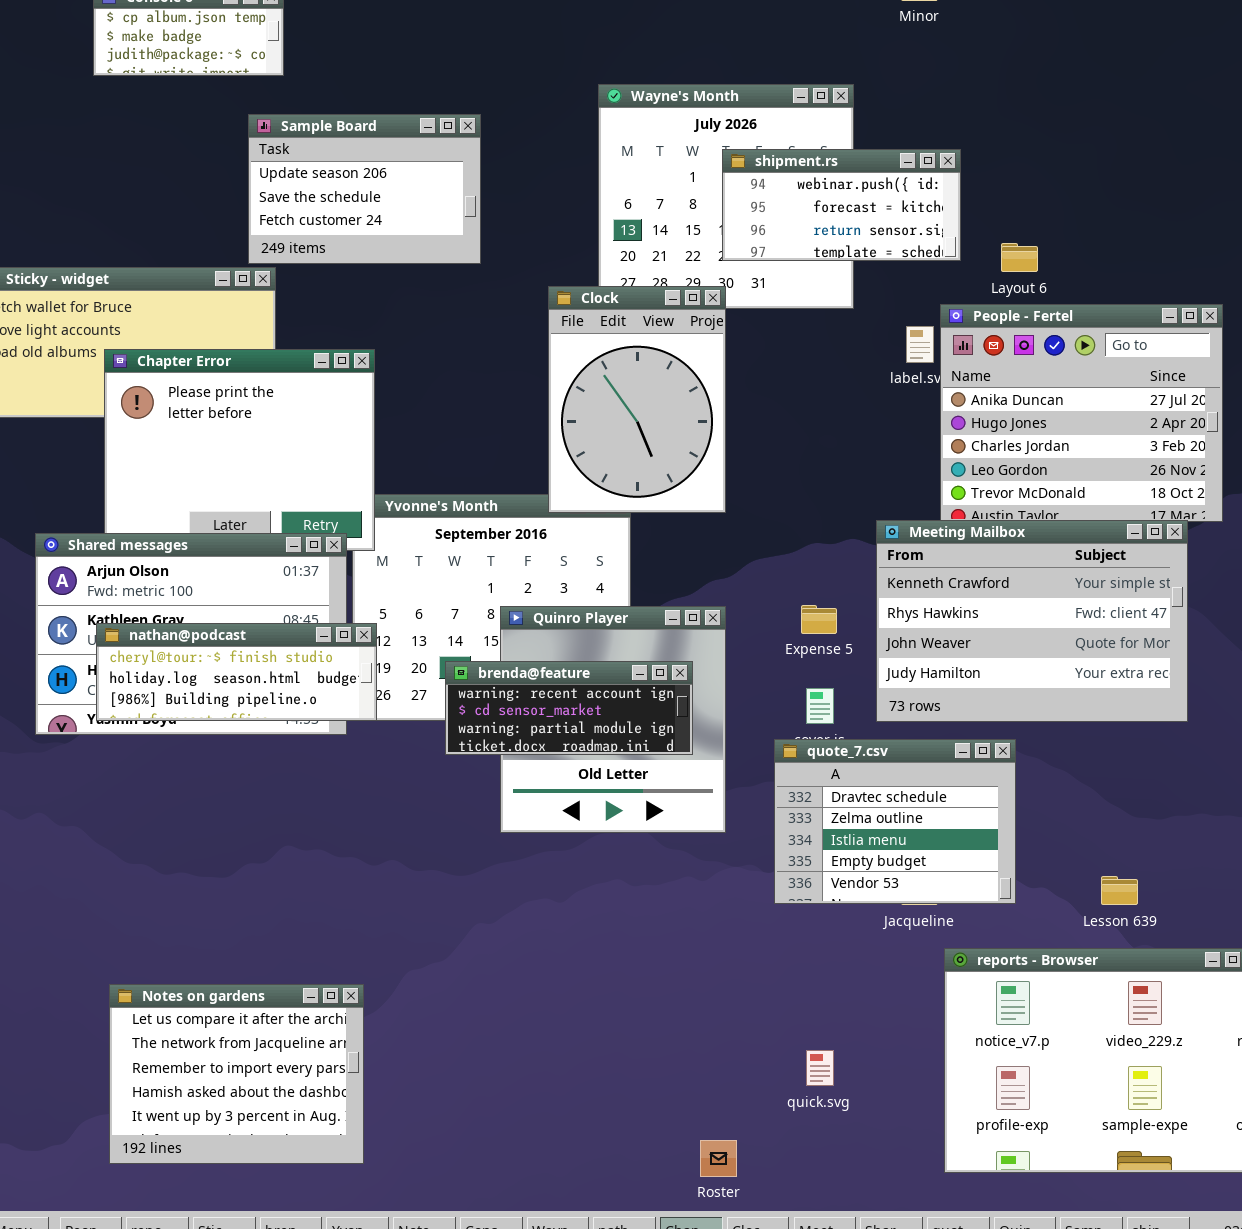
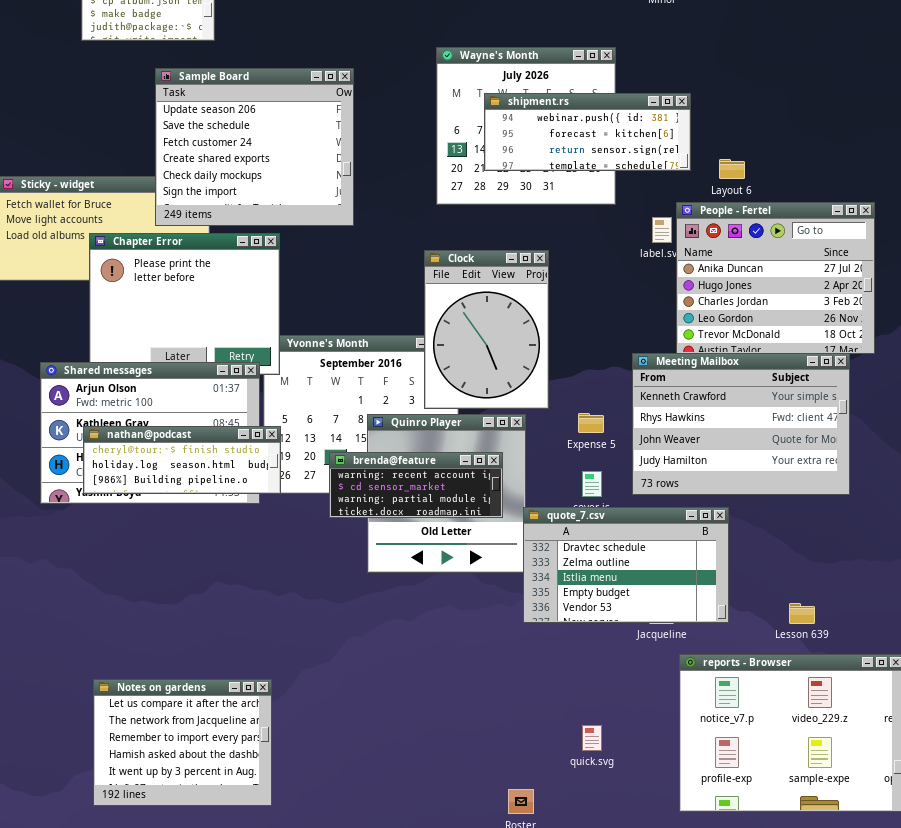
Sample Board: [248,114,481,264] -> [155,68,354,226], resized
shipment.rs: [722,149,961,261] -> [484,93,691,171], resized
Clock: [548,286,726,513] -> [424,250,549,409], moved
quote_7.csv: [774,739,1016,904] -> [523,507,729,623], resized

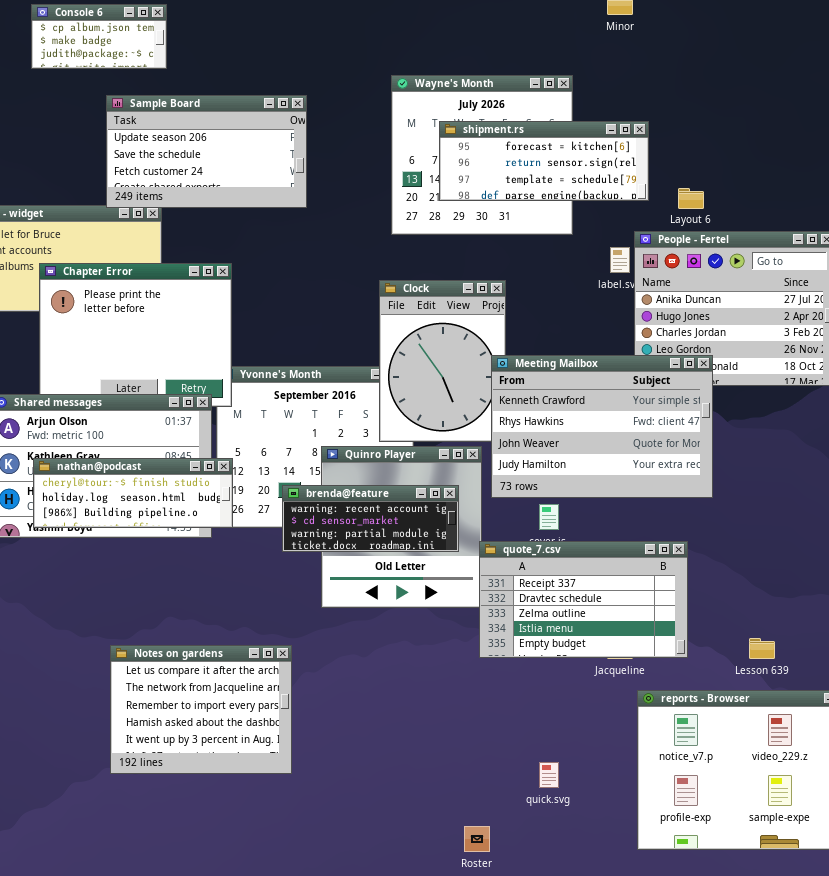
Sample Board: [155,68,354,226] -> [106,95,307,208], resized
shipment.rs: [484,93,691,171] -> [439,121,649,201], scrolled down 1 row
Meeting Mailbox: [632,353,850,495] -> [491,355,713,498], moved
quote_7.csv: [523,507,729,623] -> [479,541,688,658], scrolled up 1 row
Notes on gardens: [93,679,272,806] -> [110,645,292,774], moved

